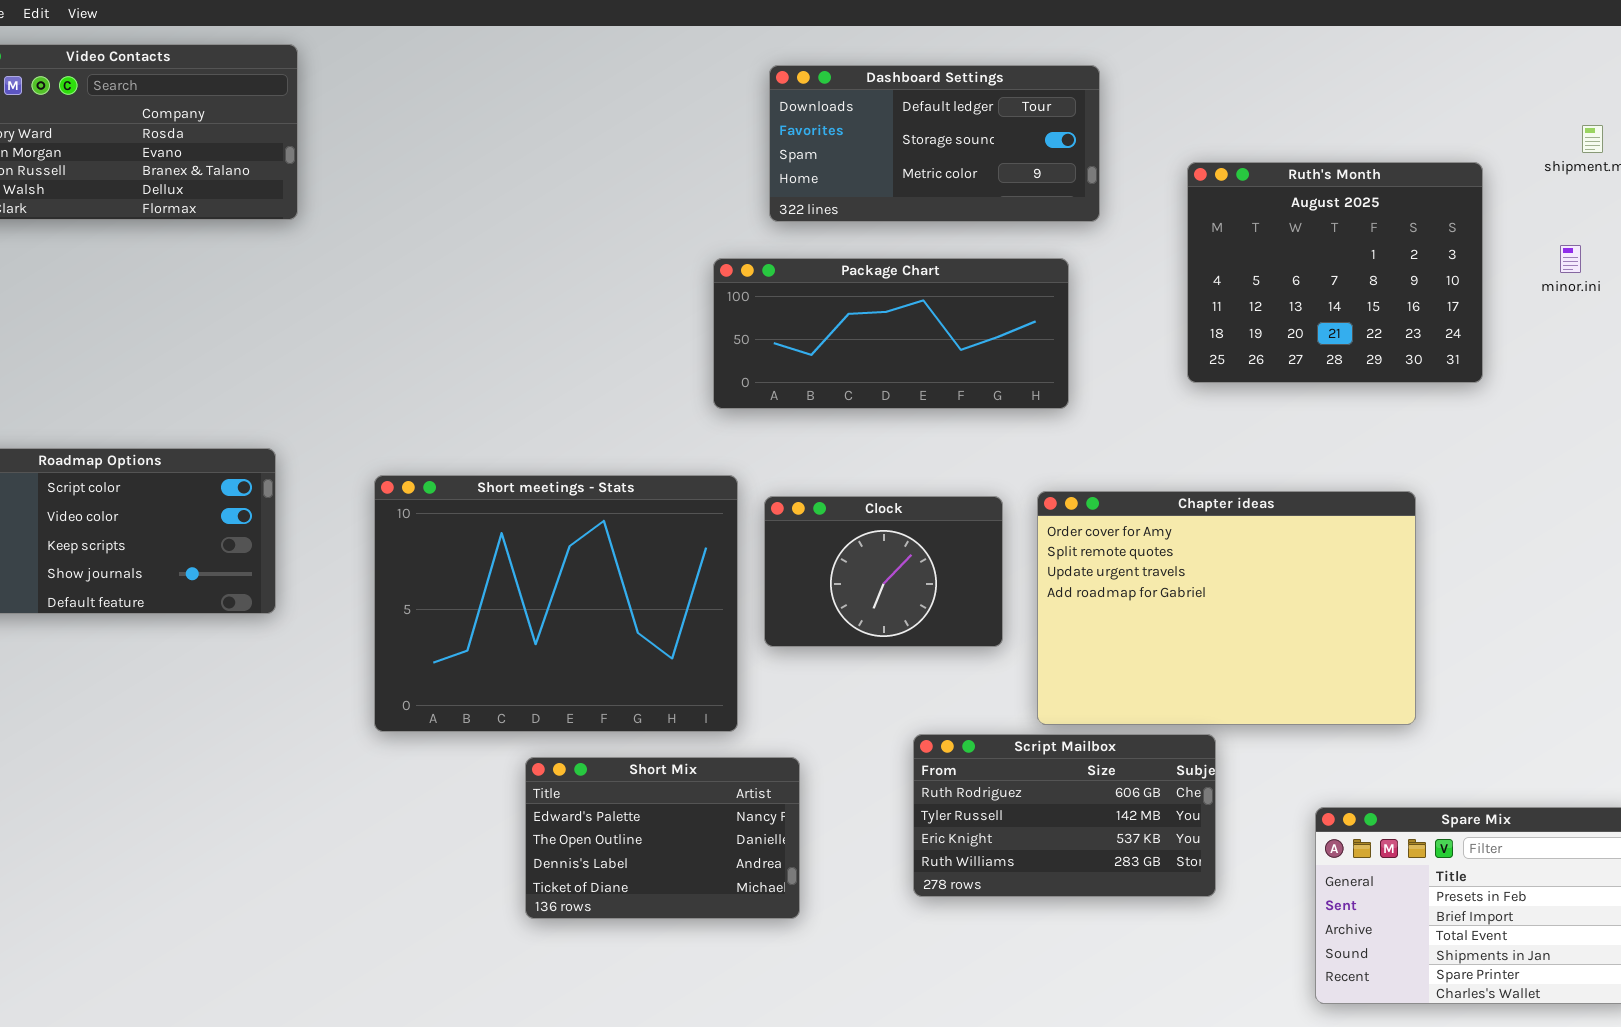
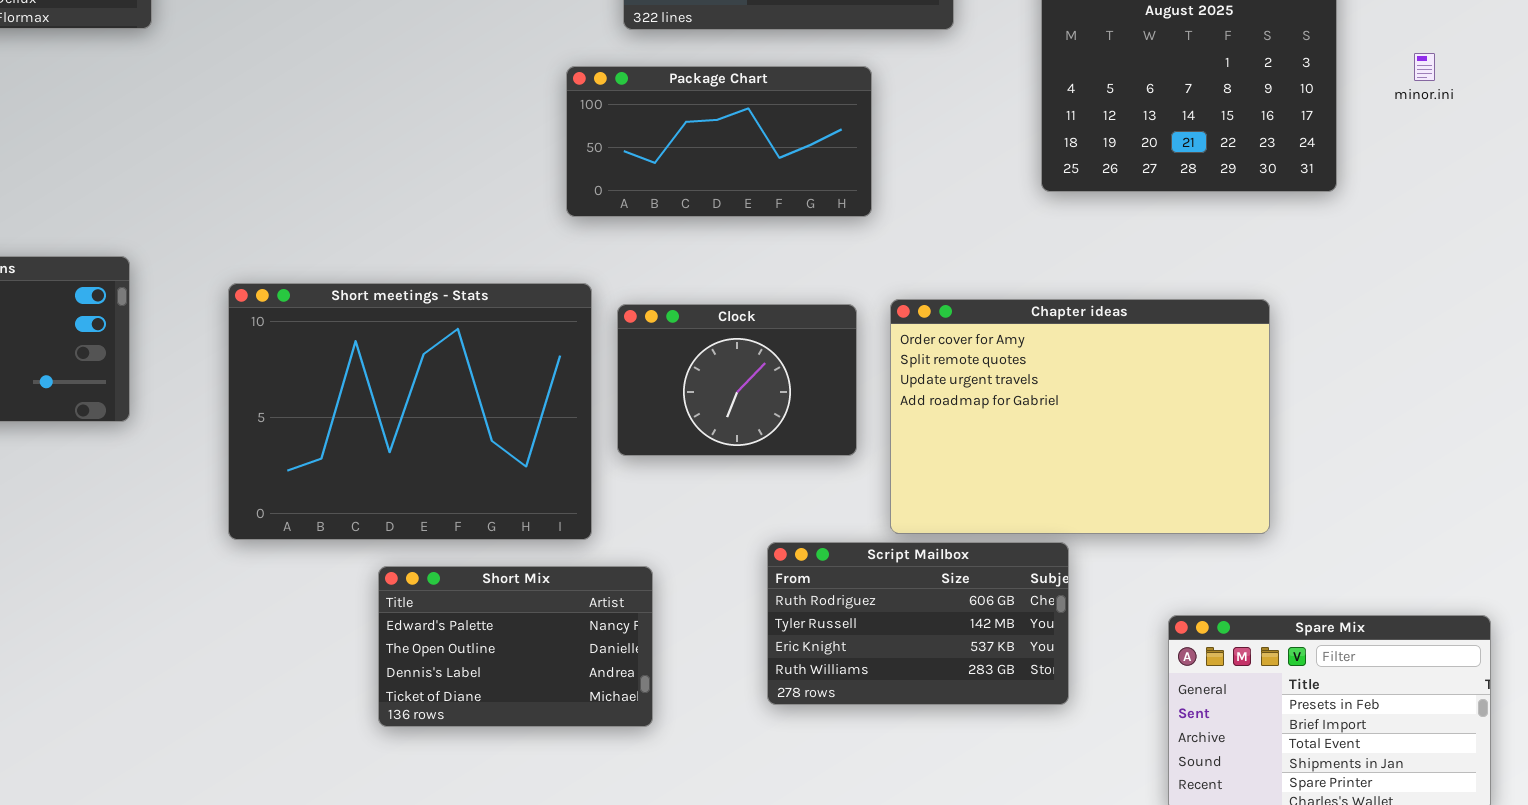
Package Chart: [713,258,1069,409] -> [566,66,872,217], resized

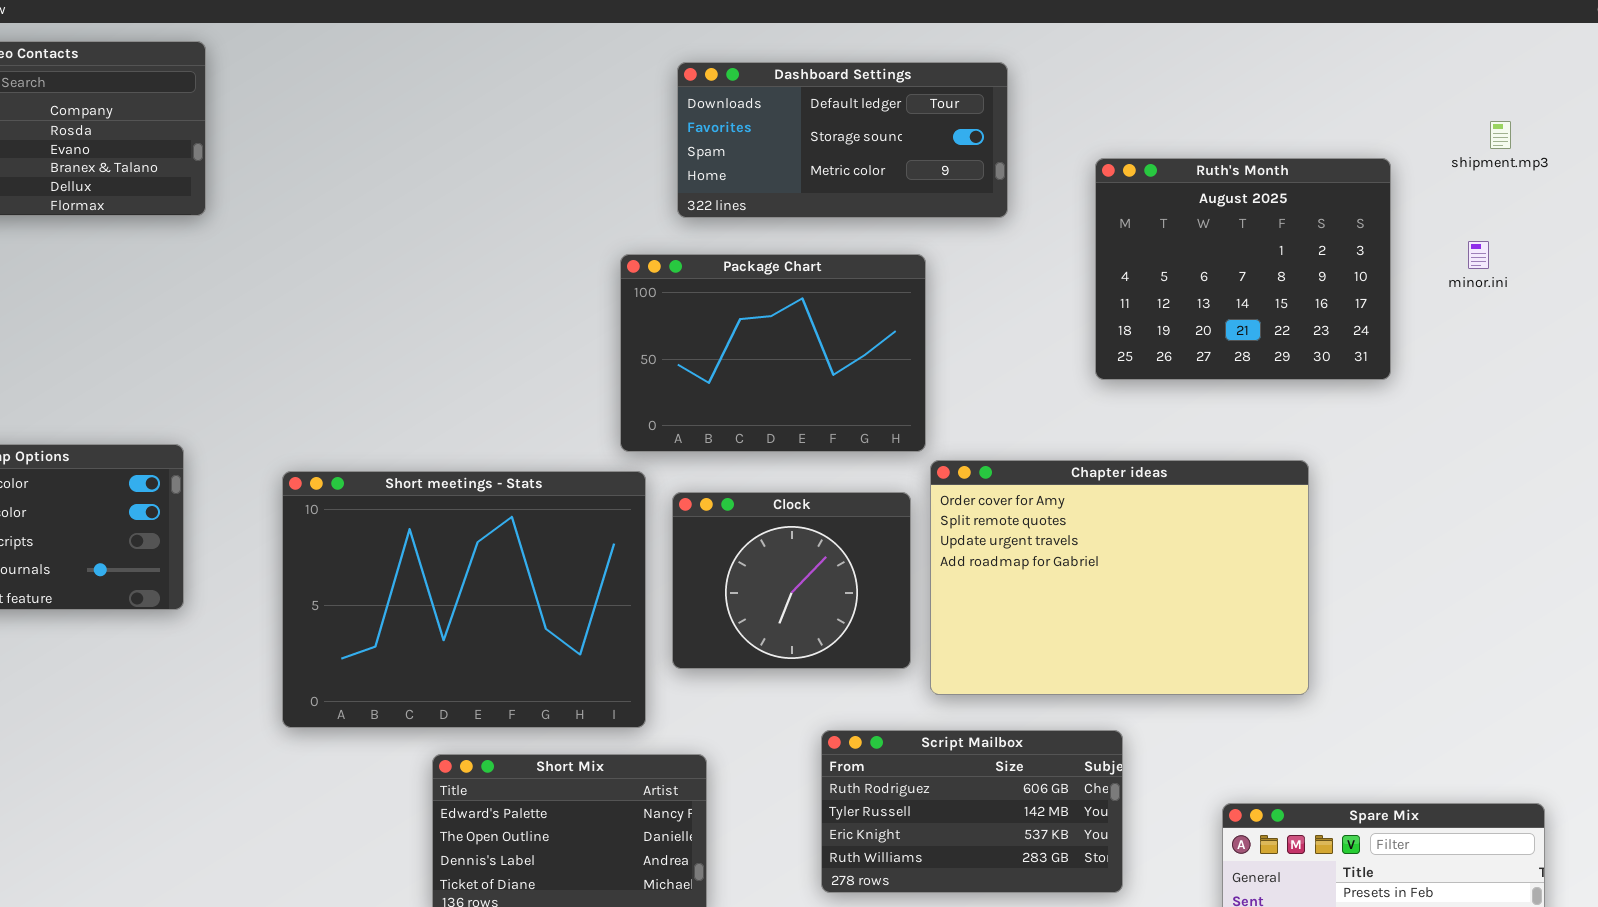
Package Chart: [566,66,872,217] -> [620,254,926,452], resized
Chapter ideas: [890,299,1270,534] -> [930,460,1309,695], moved
Clock: [617,304,857,456] -> [672,492,911,669], resized

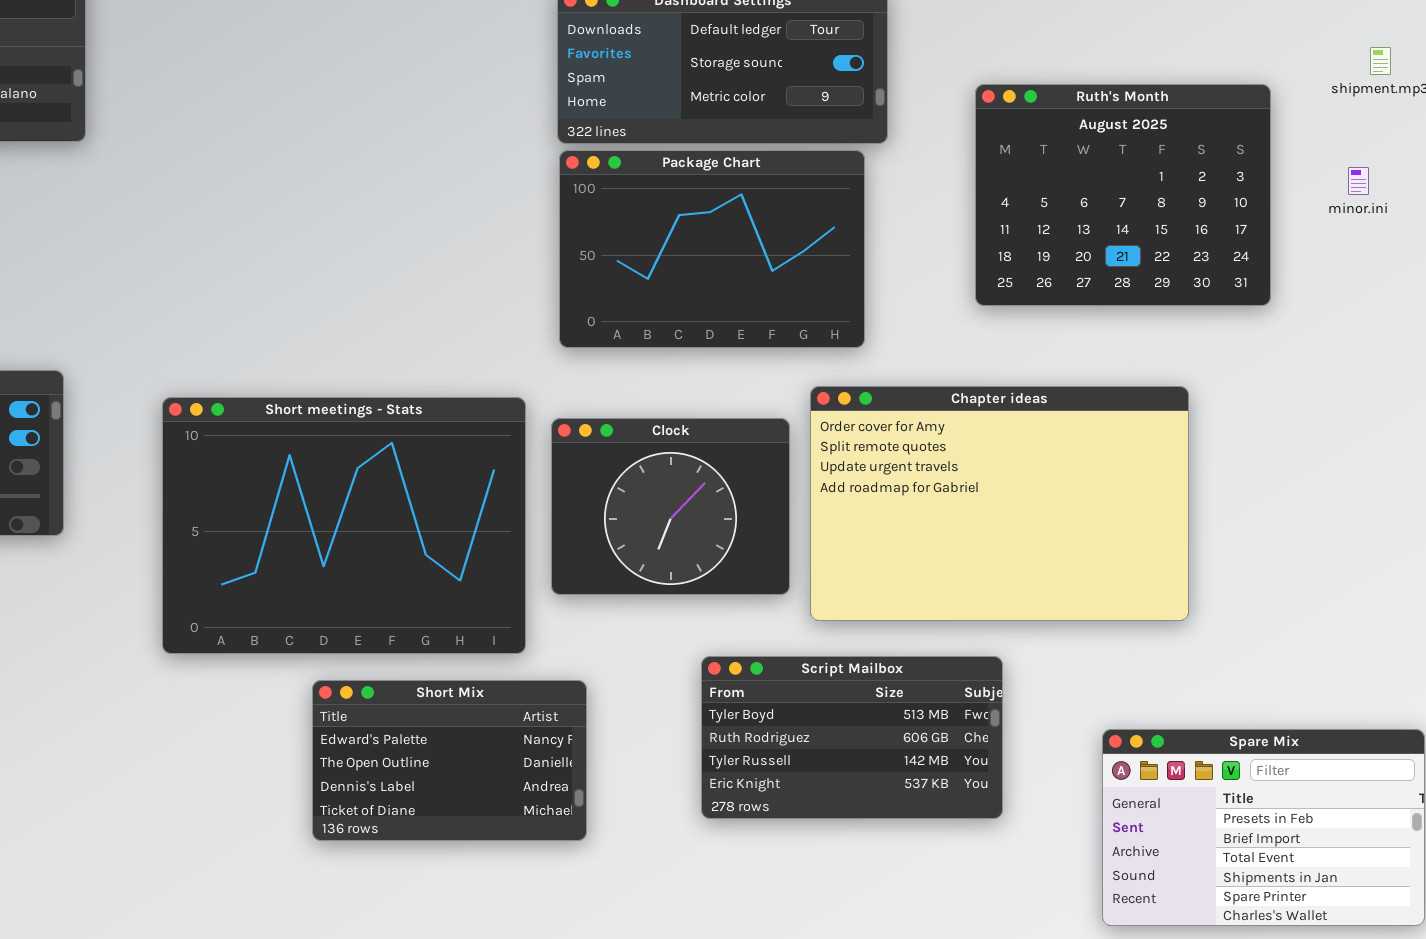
Package Chart: [620,254,926,452] -> [559,150,865,348], moved
Script Mailbox: [821,730,1123,893] -> [701,656,1003,819], scrolled up 1 row

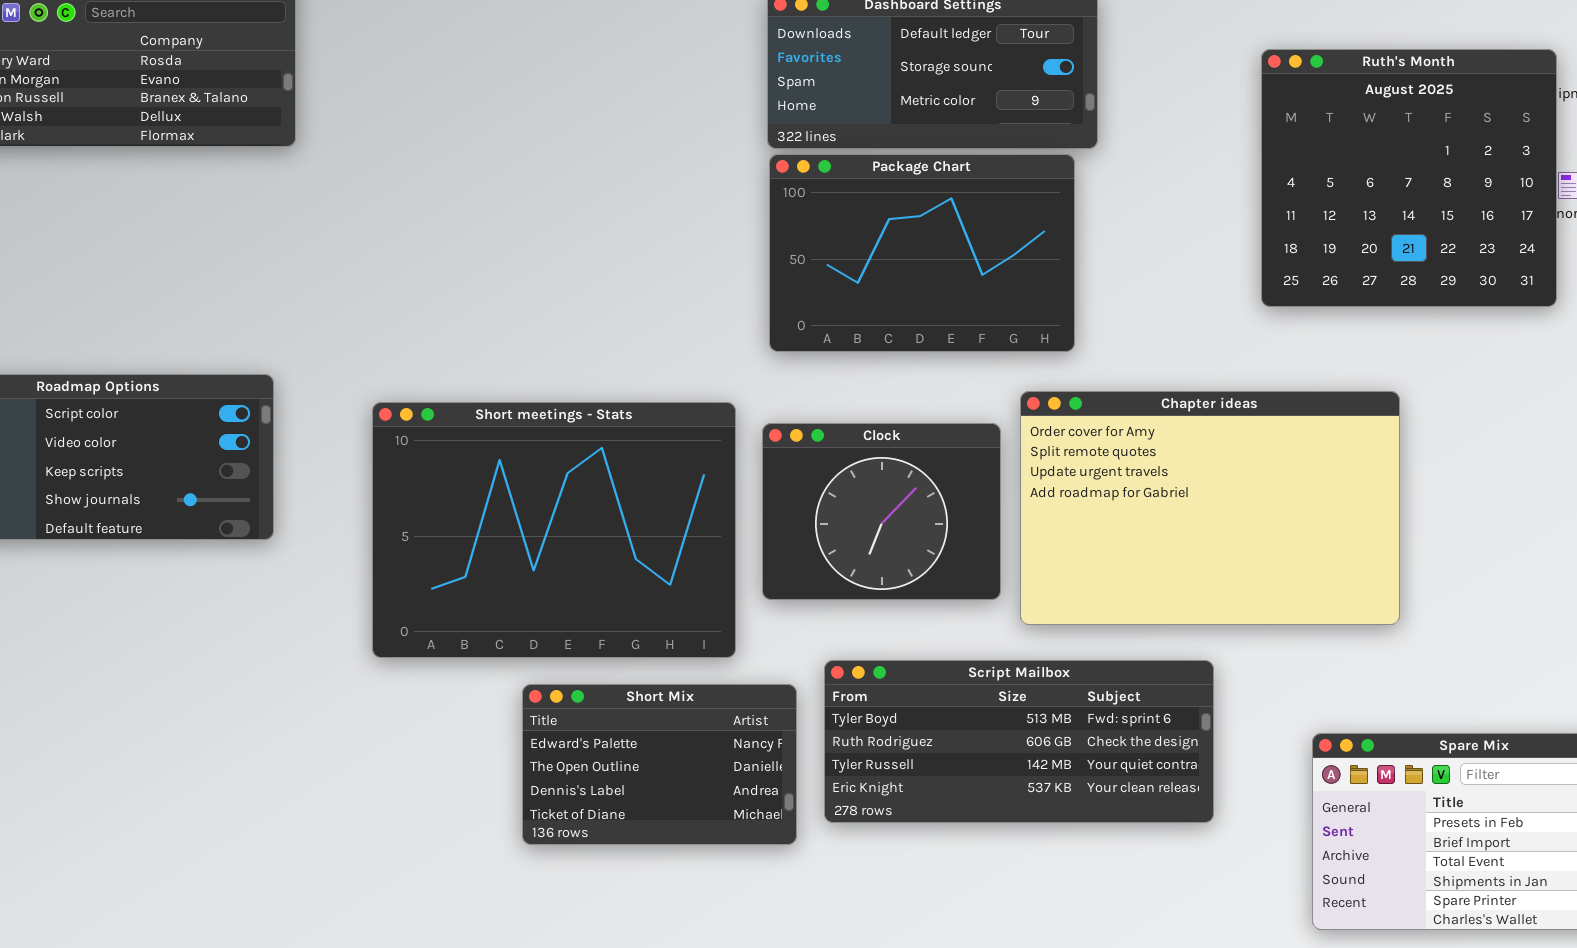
Ruth's Month: [975,84,1271,306] -> [1261,49,1557,307], moved, resized
Script Mailbox: [701,656,1003,819] -> [824,660,1214,823], resized

